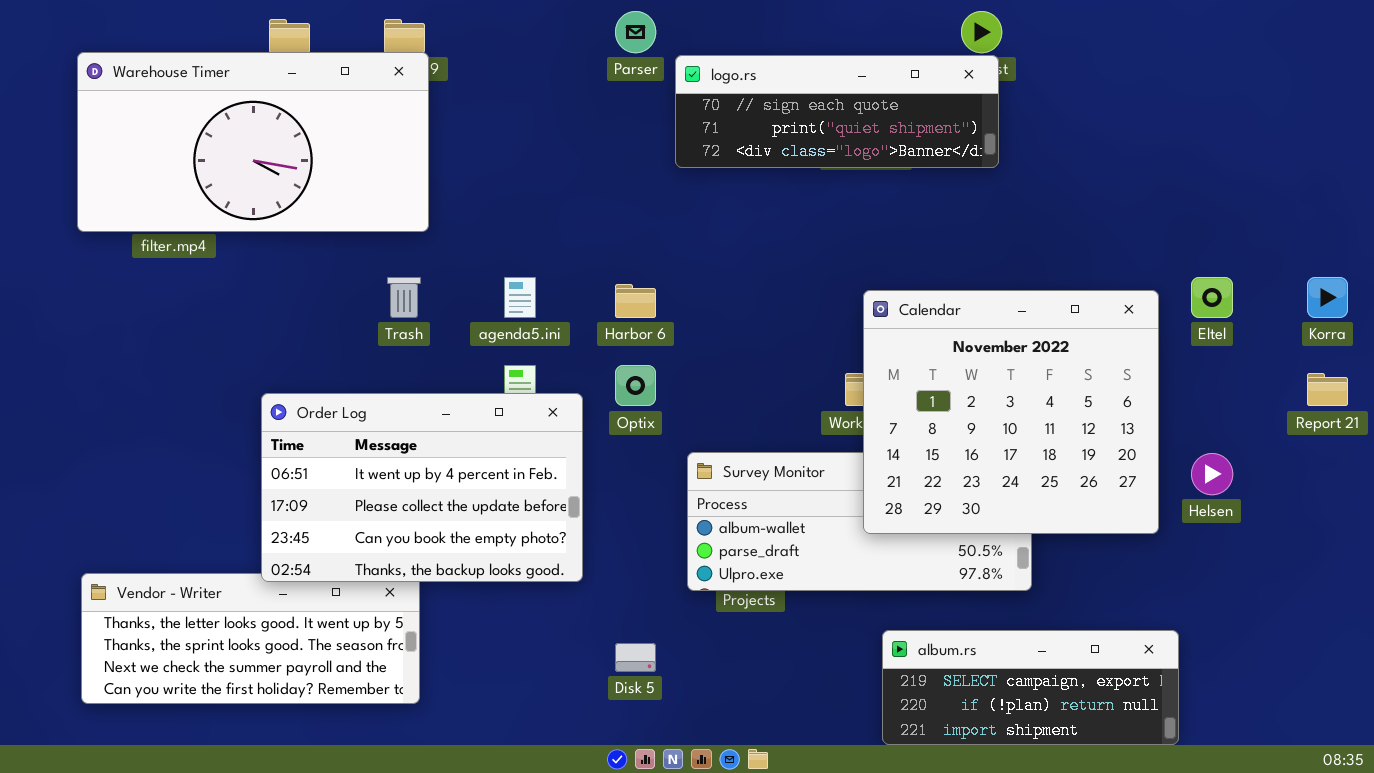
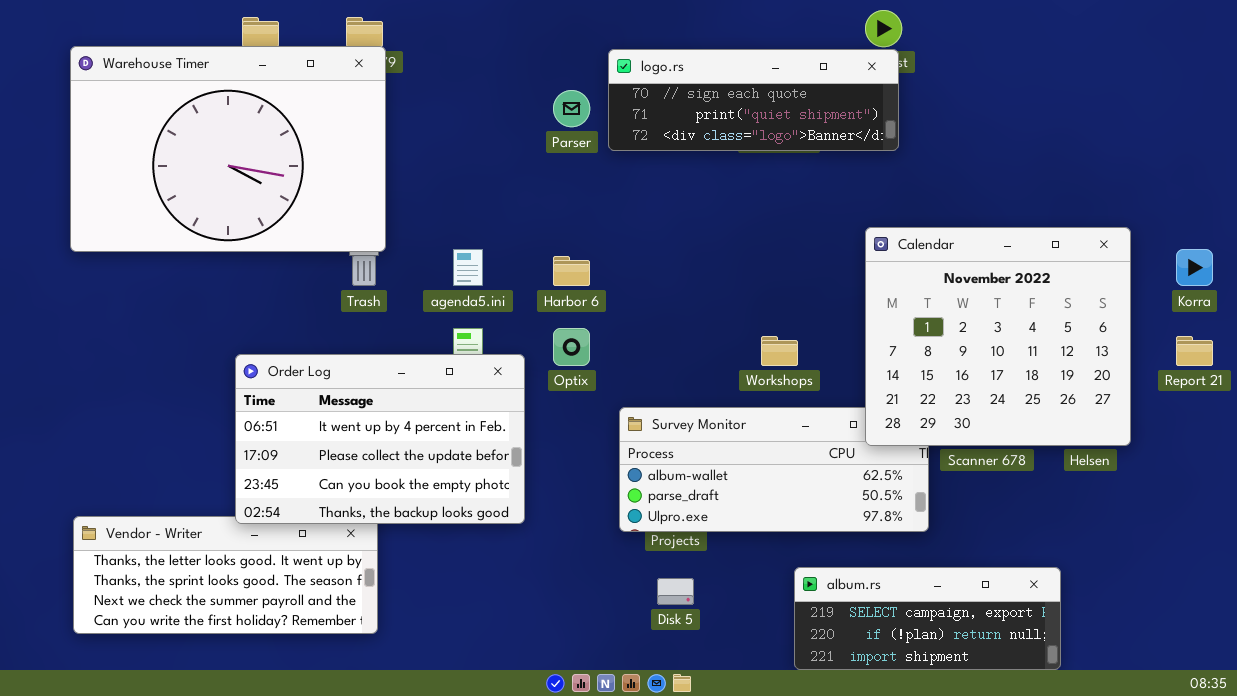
Parser: [615,11,656,53] -> [553,90,590,127], moved
Warehouse Timer: [77,52,429,232] -> [70,46,386,252], resized
Calendar: [863,290,1159,534] -> [865,227,1131,446], moved
Disk 5: [615,643,656,672] -> [657,578,694,605], moved

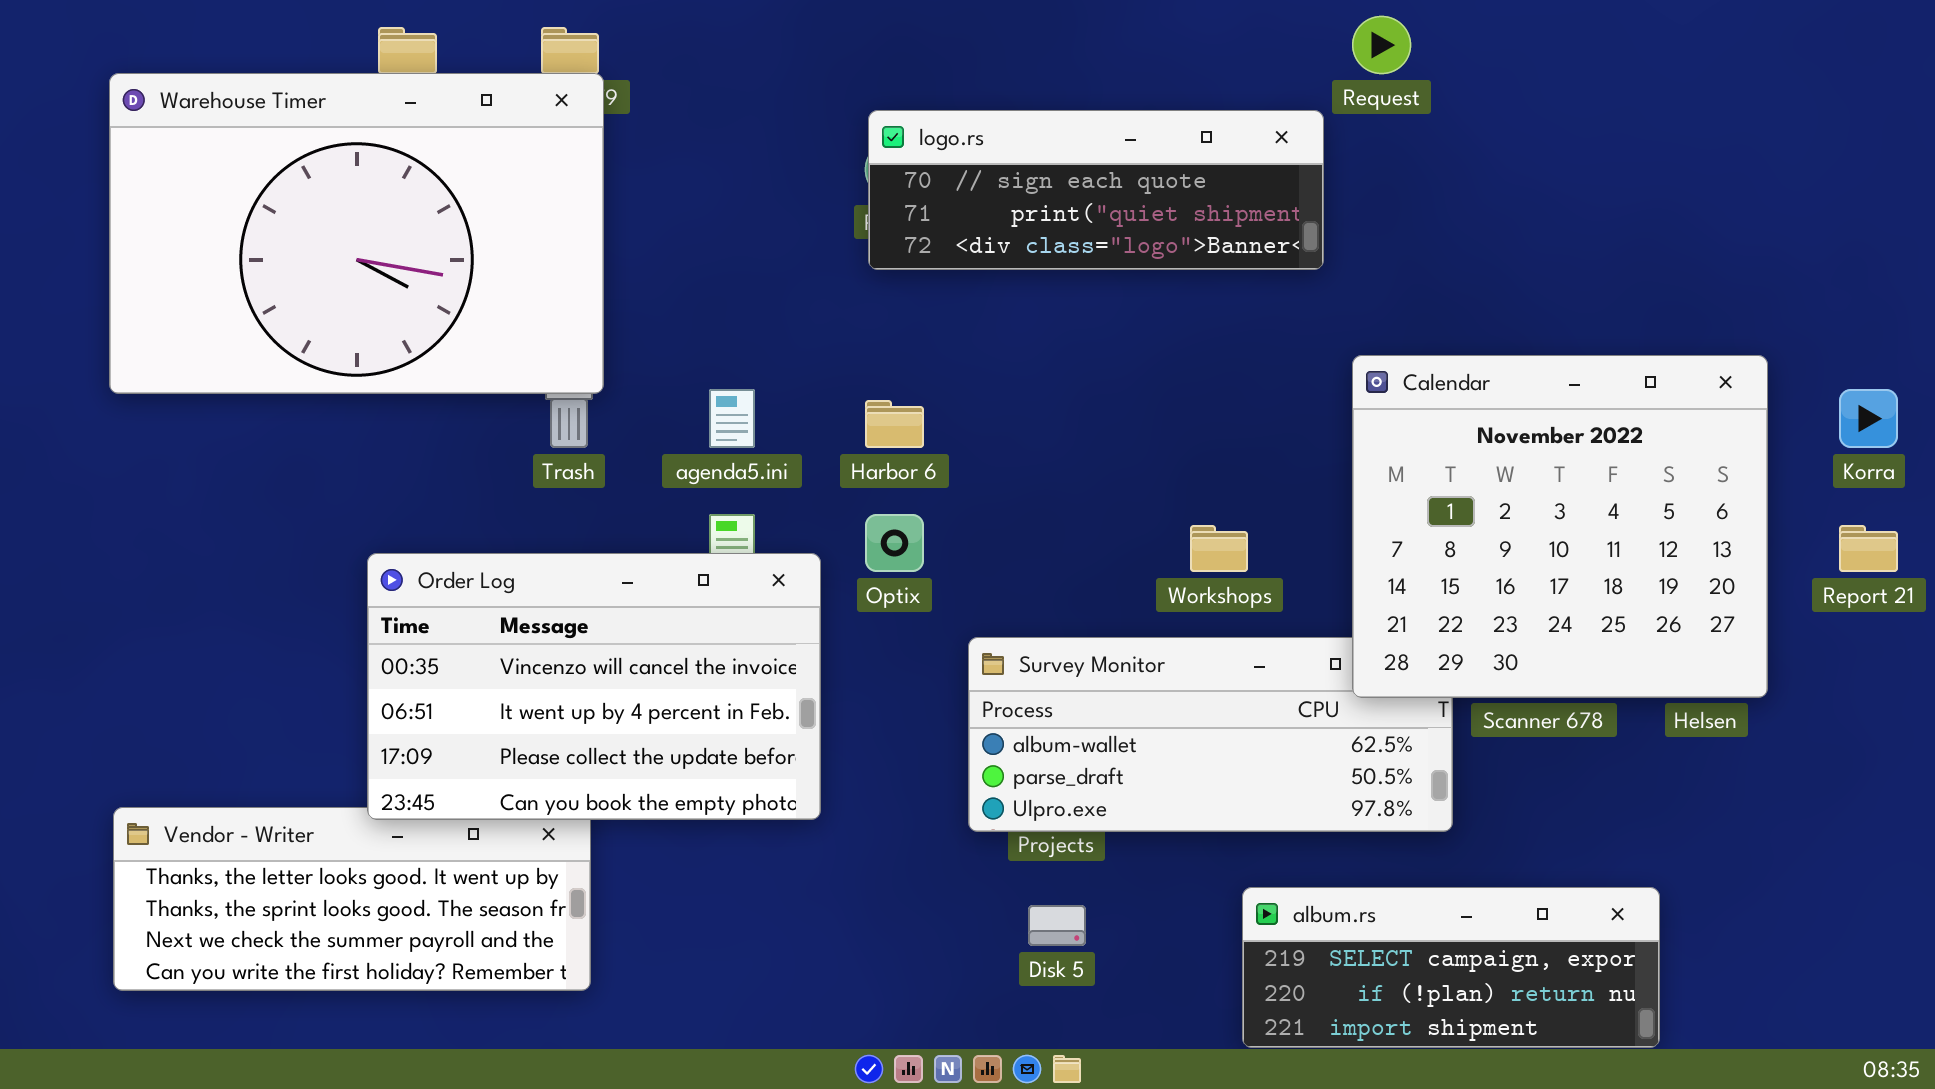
logo.rs: [608,49,899,151] -> [868,110,1324,270], moved
Order Log: [235,354,525,524] -> [367,553,821,820], scrolled up 1 row

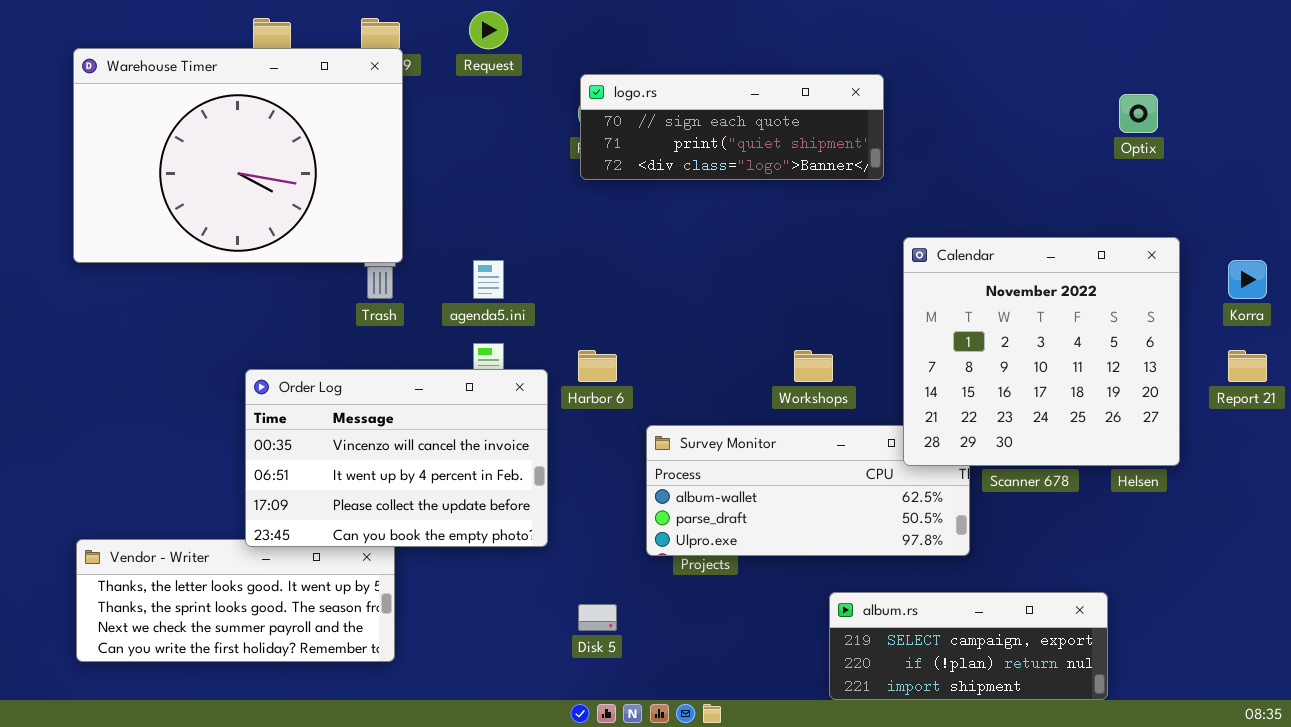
Request: [1352,16,1411,74] -> [469,11,508,49], moved
Harbor 6: [865,400,924,448] -> [578,350,617,382], moved
Optix: [865,514,924,572] -> [1119,94,1158,133], moved
Disk 5: [1028,905,1086,946] -> [578,604,617,631], moved

